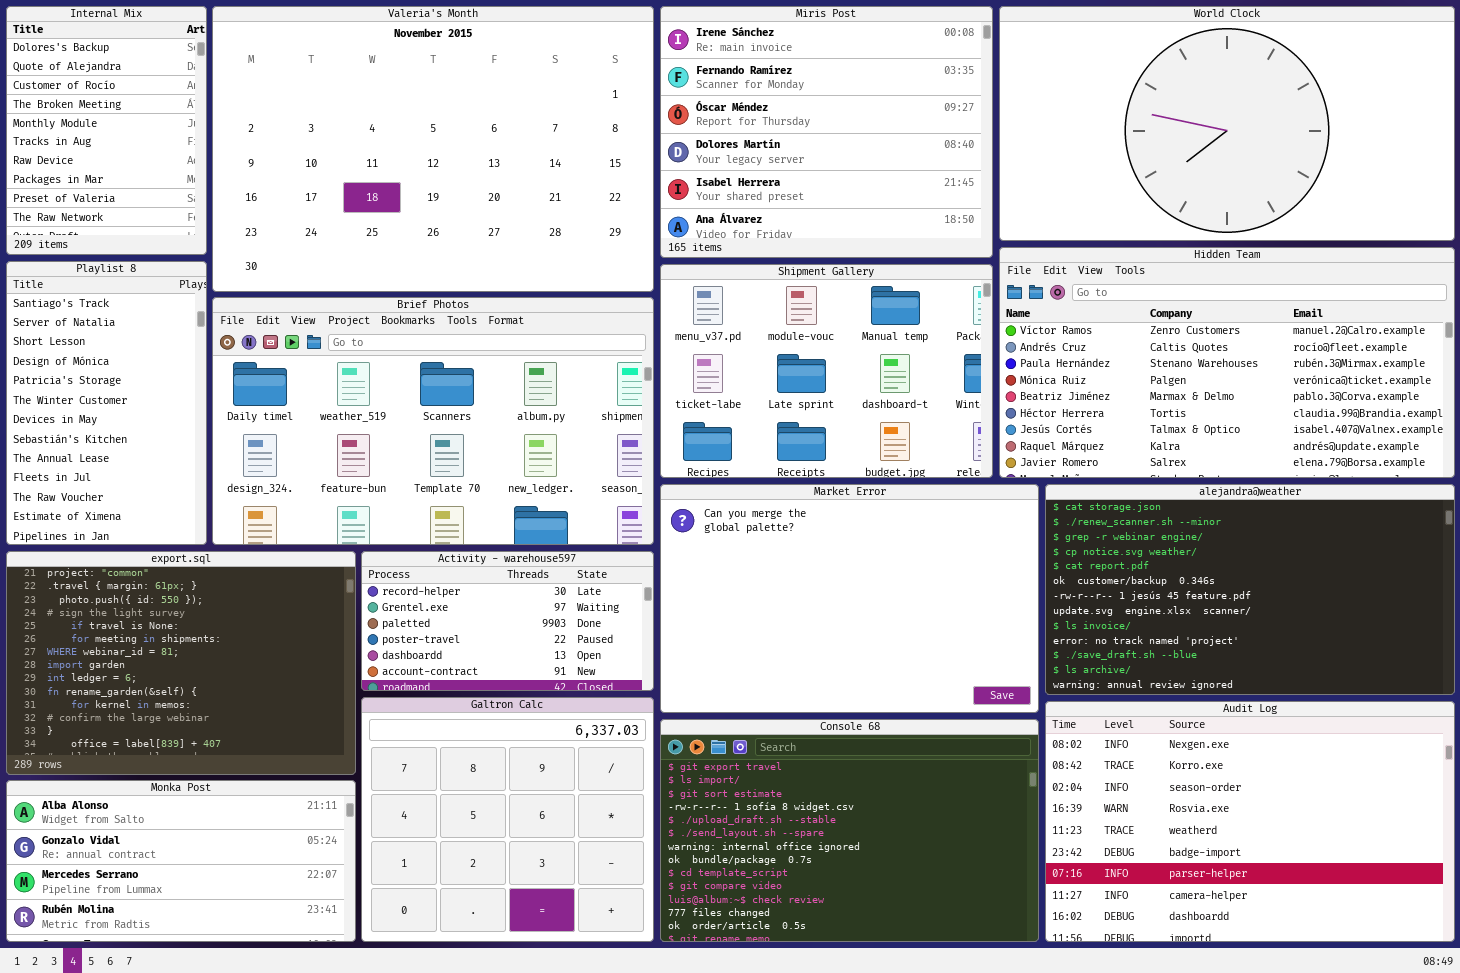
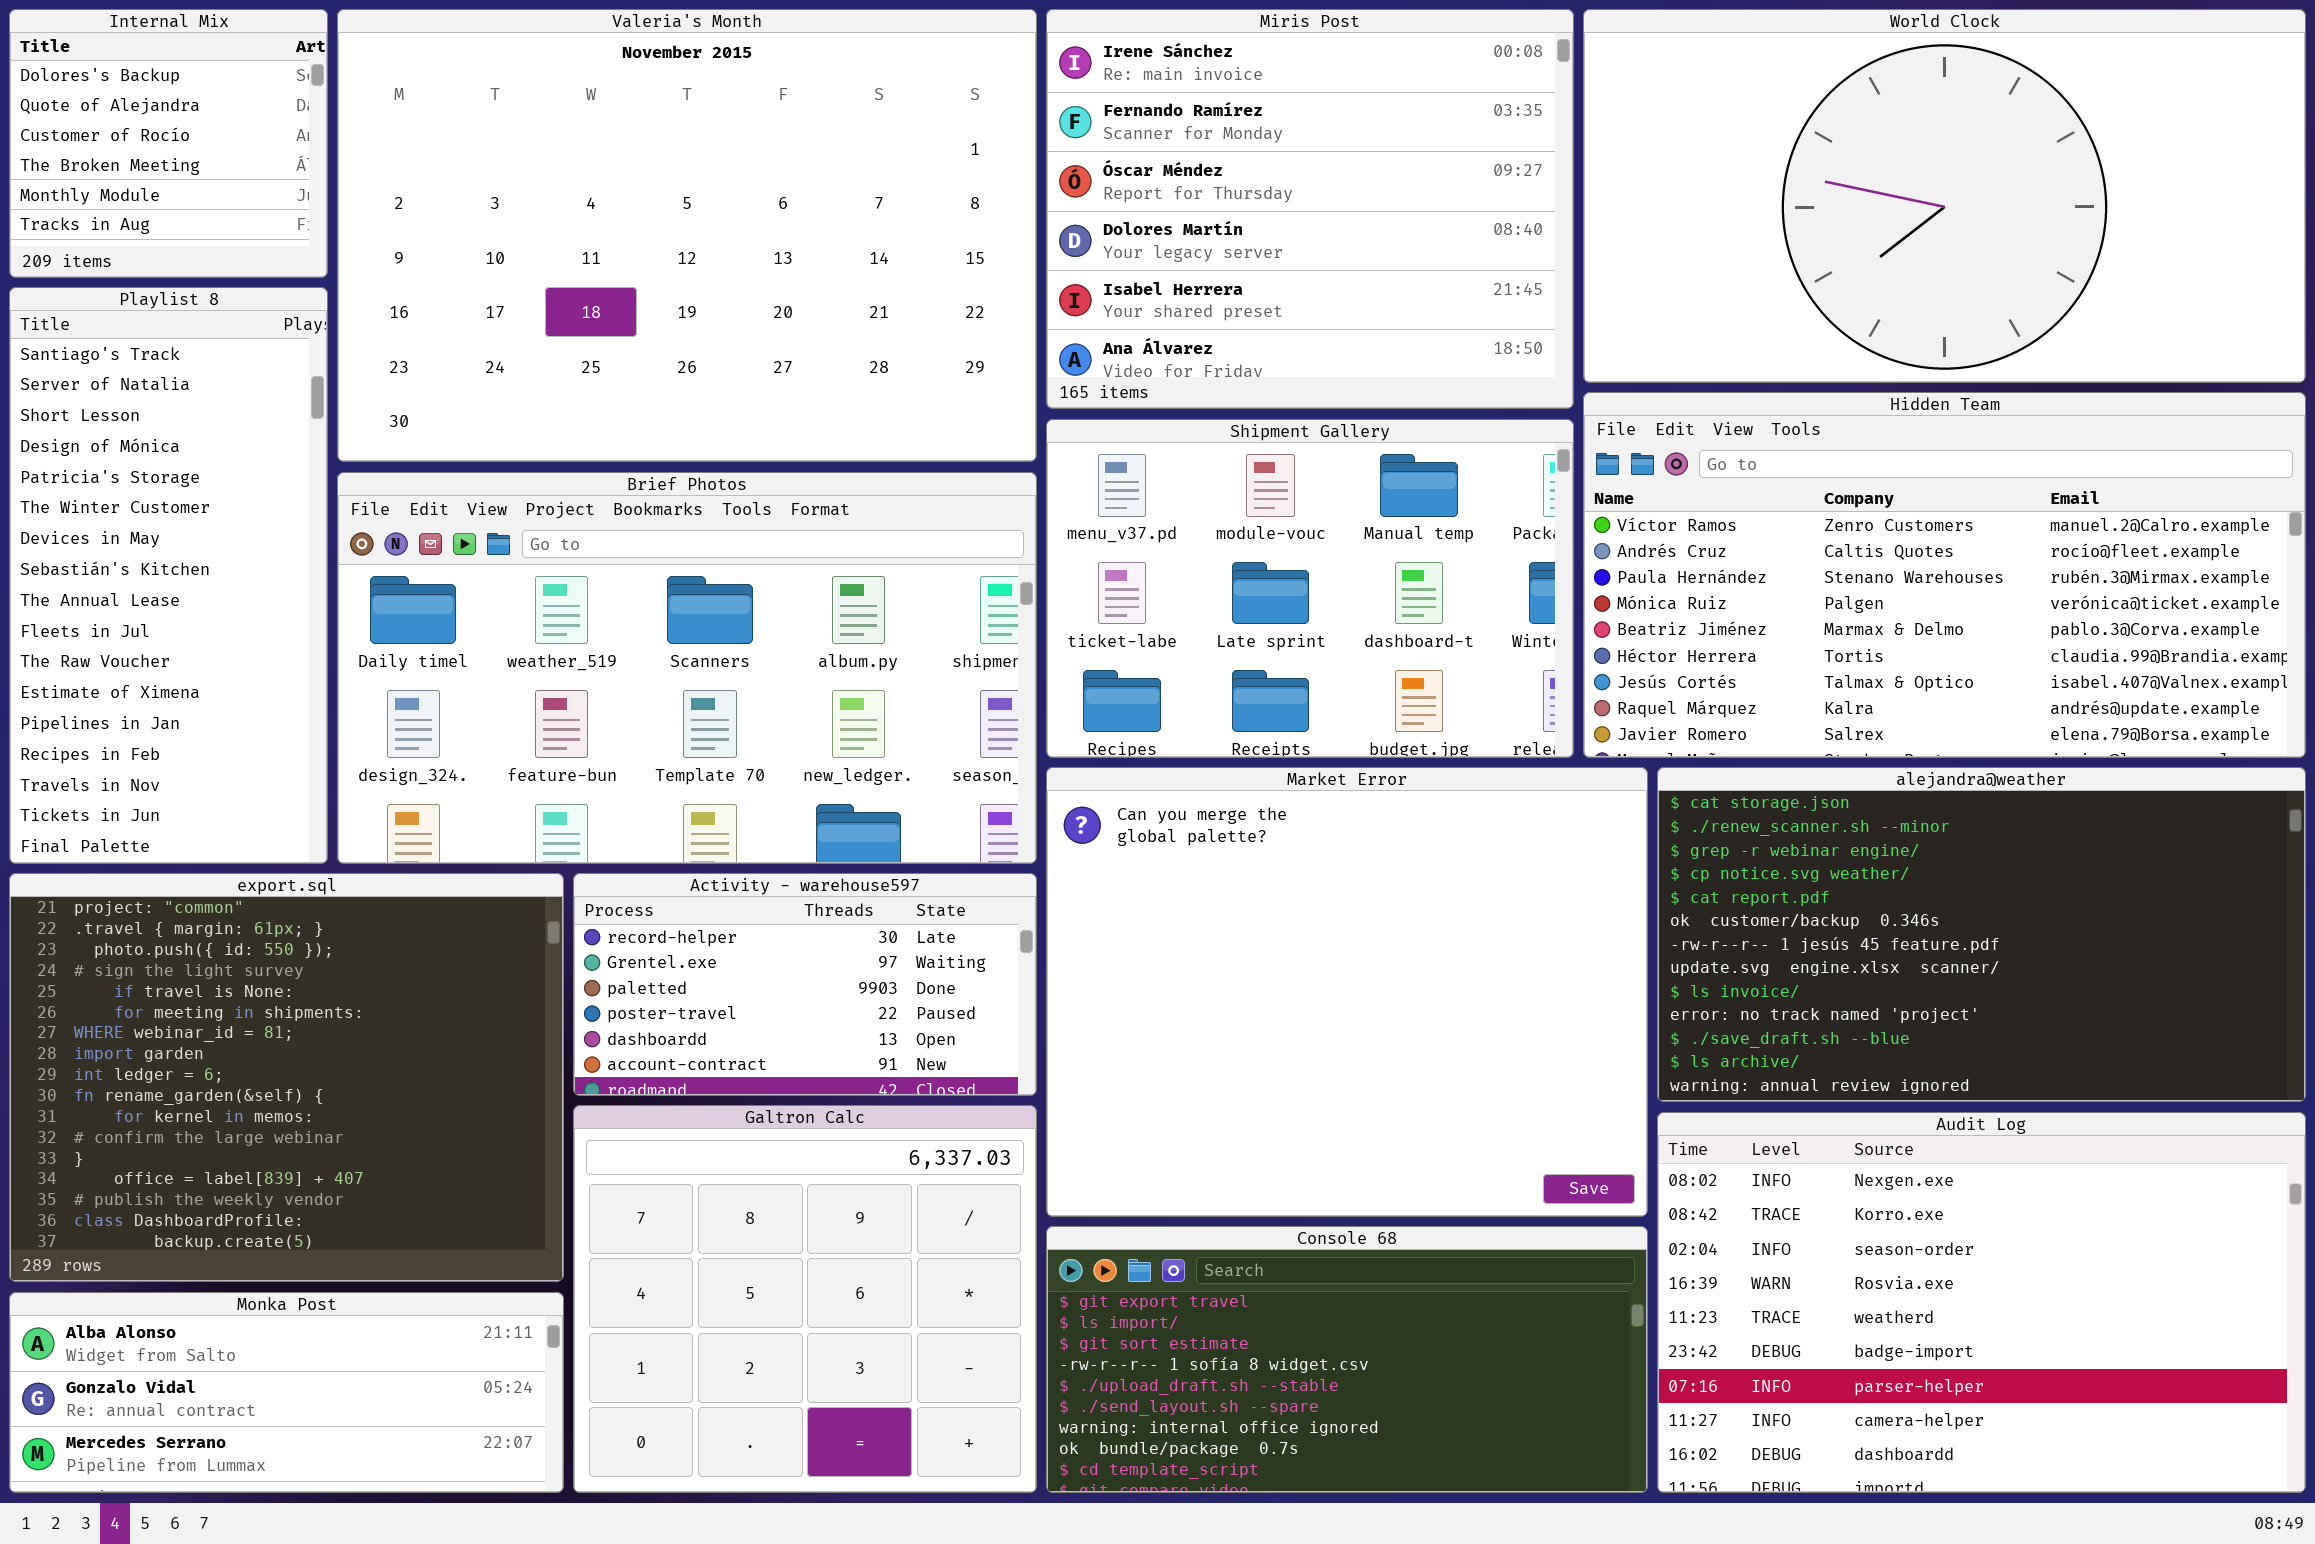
Internal Mix: [6,6,207,255] -> [9,9,328,278], resized
Playlist 8: [6,261,207,545] -> [9,287,328,864], resized
Market Error: [660,484,1039,713] -> [1046,767,1648,1217], resized
export.sql: [6,551,356,775] -> [9,873,564,1282], resized
Console 68: [660,719,1039,942] -> [1046,1226,1648,1493], resized
Monka Post: [6,780,356,942] -> [9,1292,564,1493], resized

